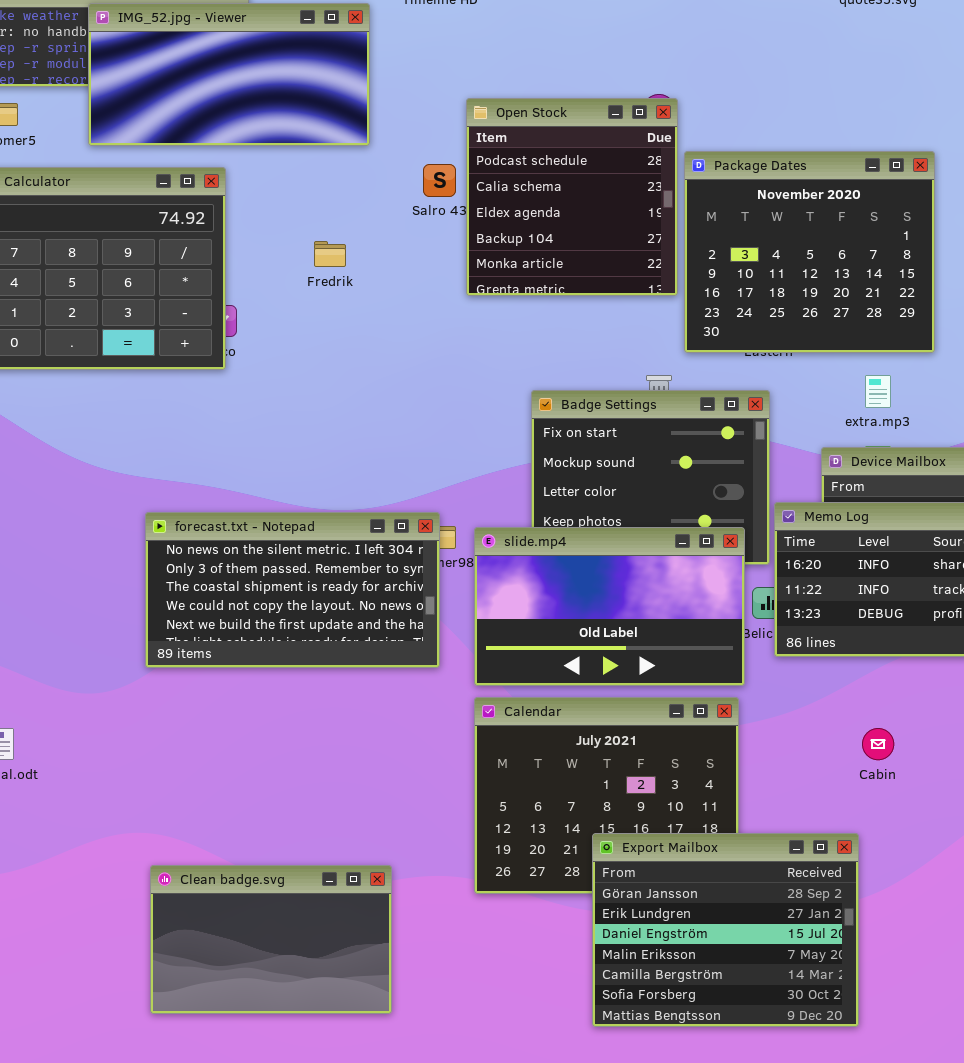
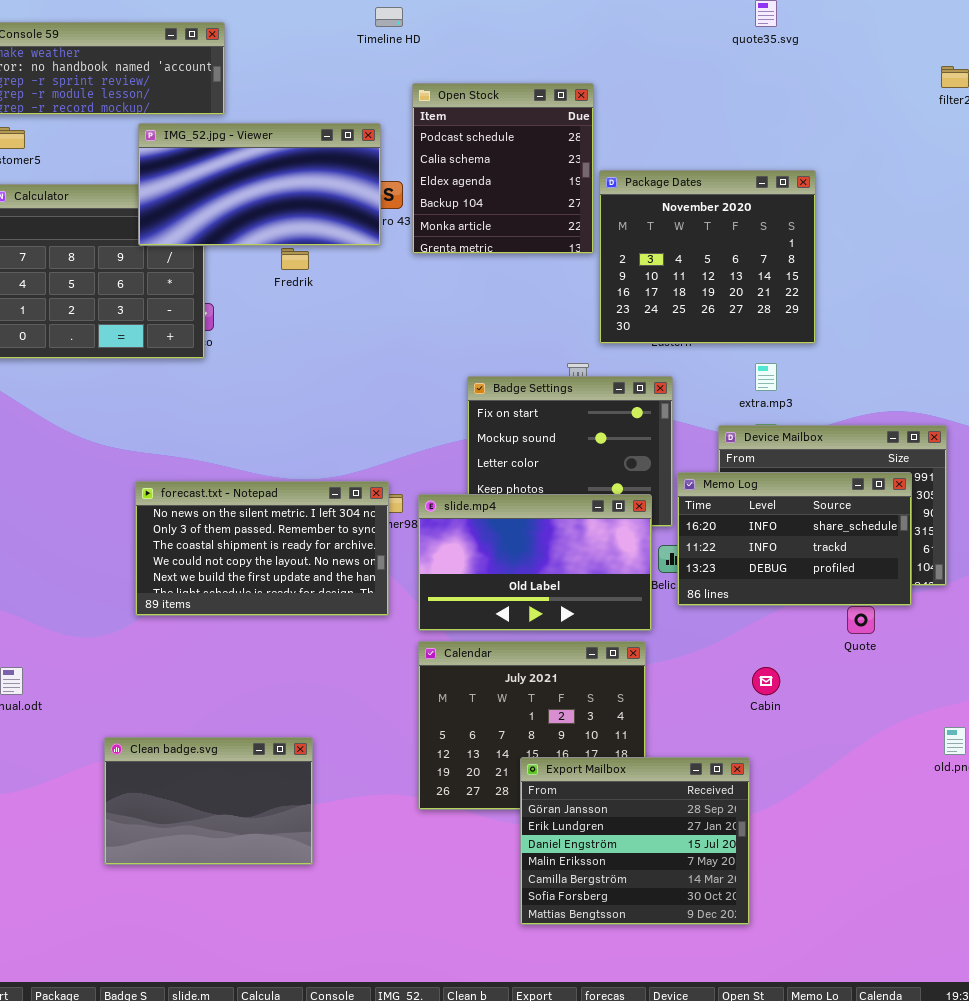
IMG_52.jpg - Viewer: [88,3,370,146] -> [138,123,381,246], moved
Open Stock: [466,98,678,296] -> [412,83,594,254], moved
Clean badge.svg: [150,865,392,1014] -> [104,737,313,865], moved

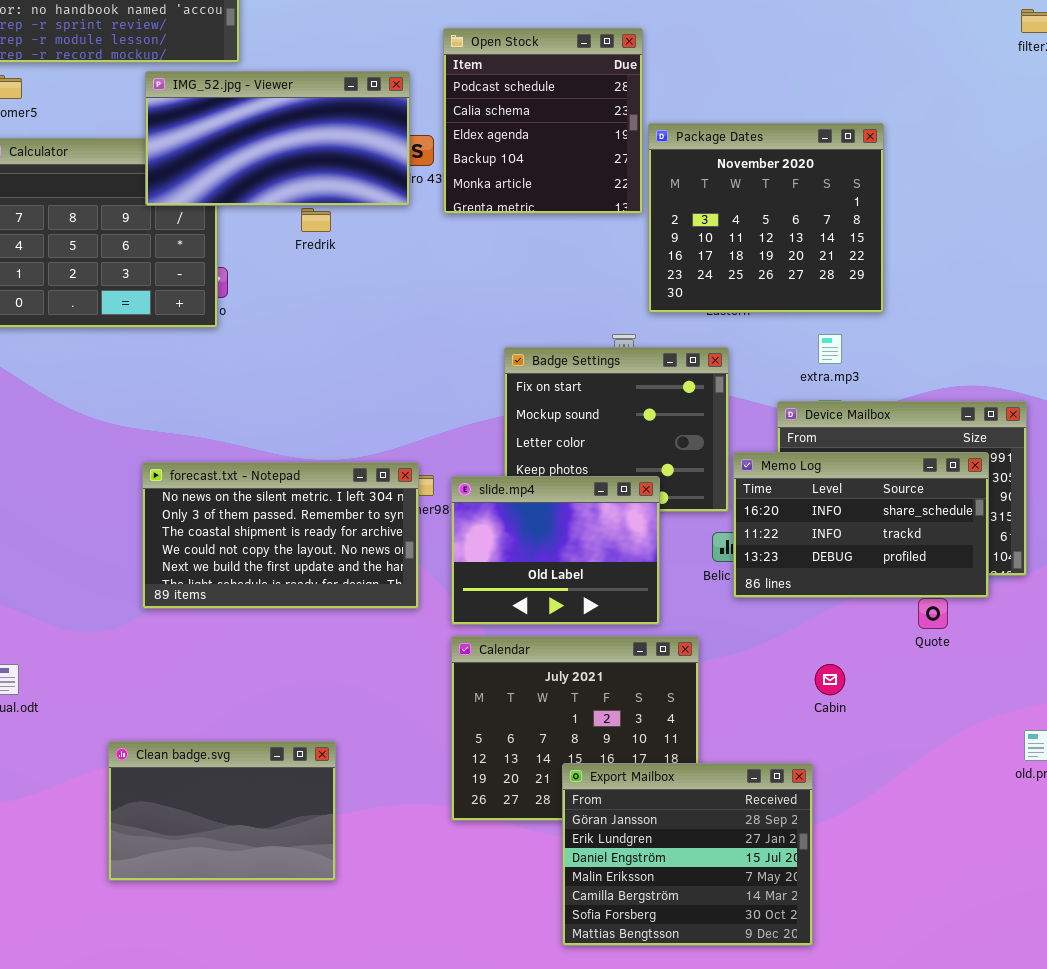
slide.mp4: [418,494,652,631] -> [451,476,660,625], resized

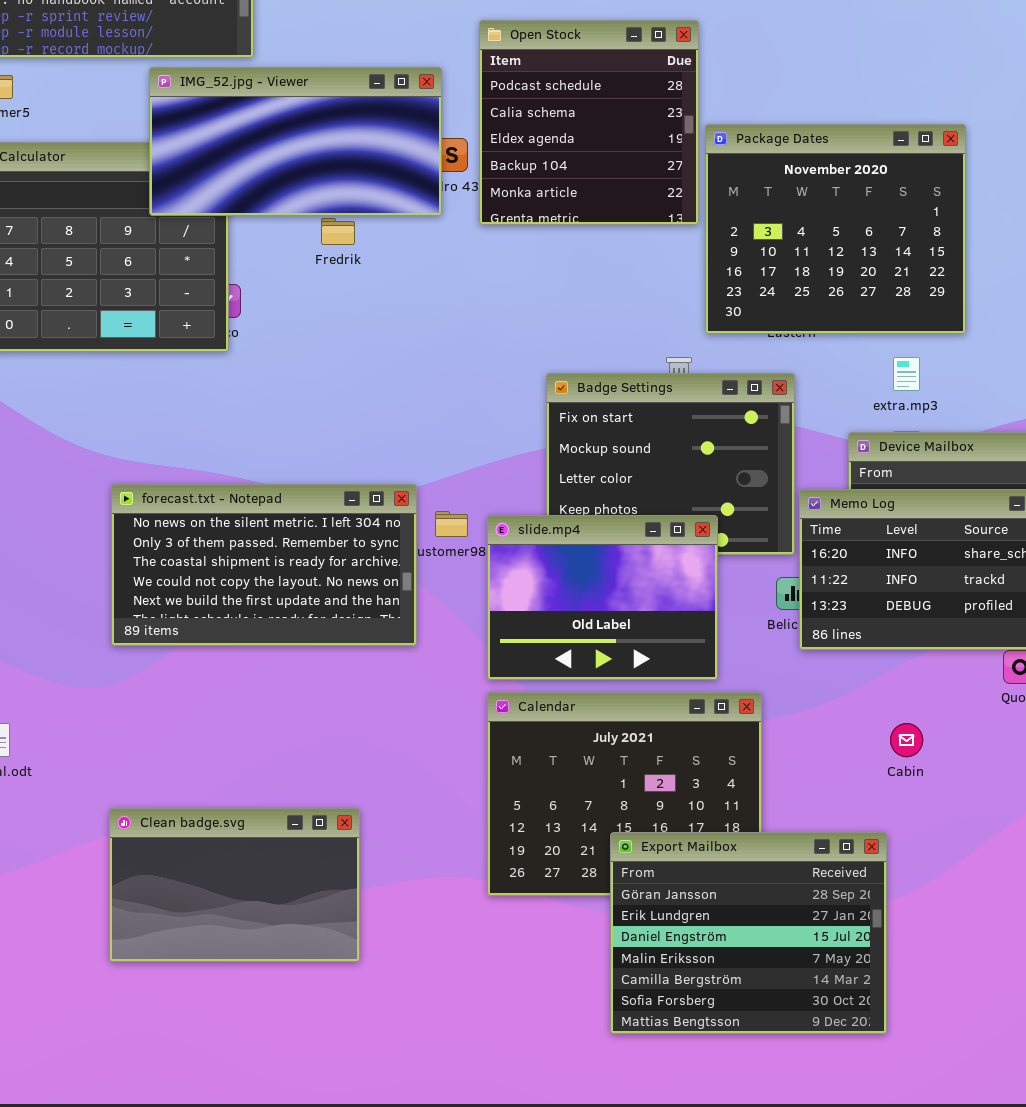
forecast.txt - Notepad: [142,462,419,609] -> [111,484,417,646], moved

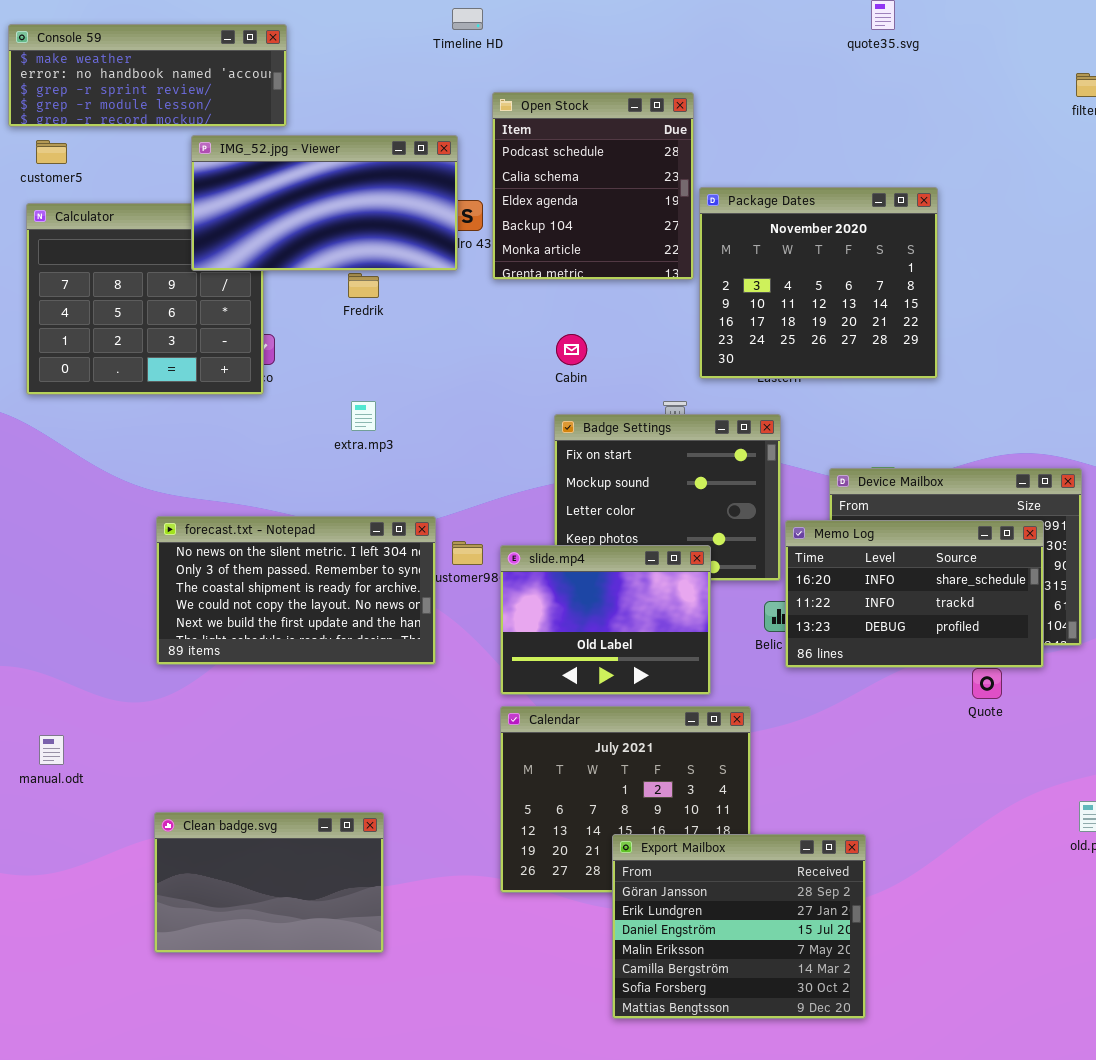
extra.mp3: [893,357,920,391] -> [351,401,376,431], moved
Cabin: [890,723,923,757] -> [556,334,587,365], moved

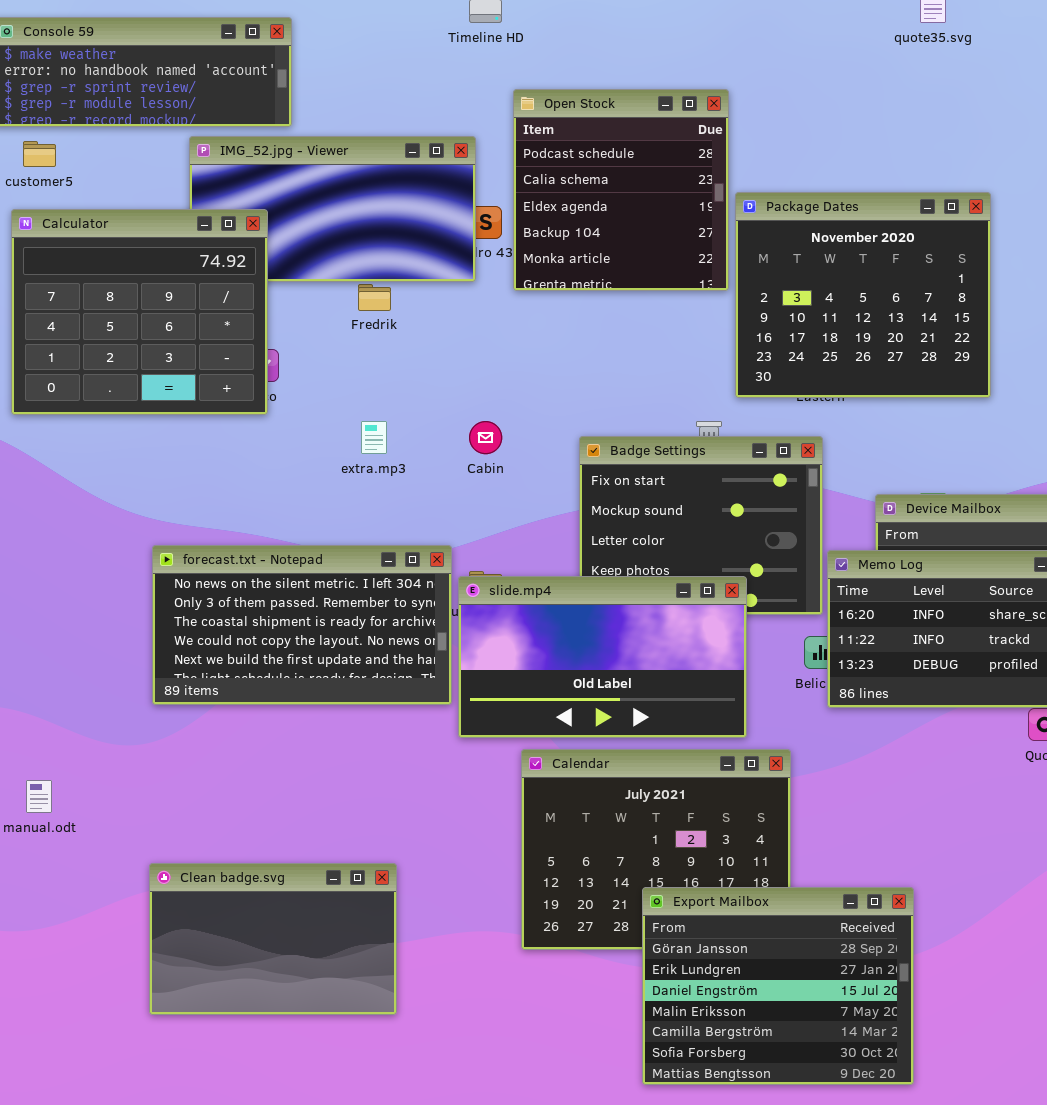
Calculator: [26,203,264,395] -> [11,209,268,415], raised
Cabin: [556,334,587,365] -> [469,421,502,454], moved
slide.mp4: [500,545,711,695] -> [458,576,747,738], resized

